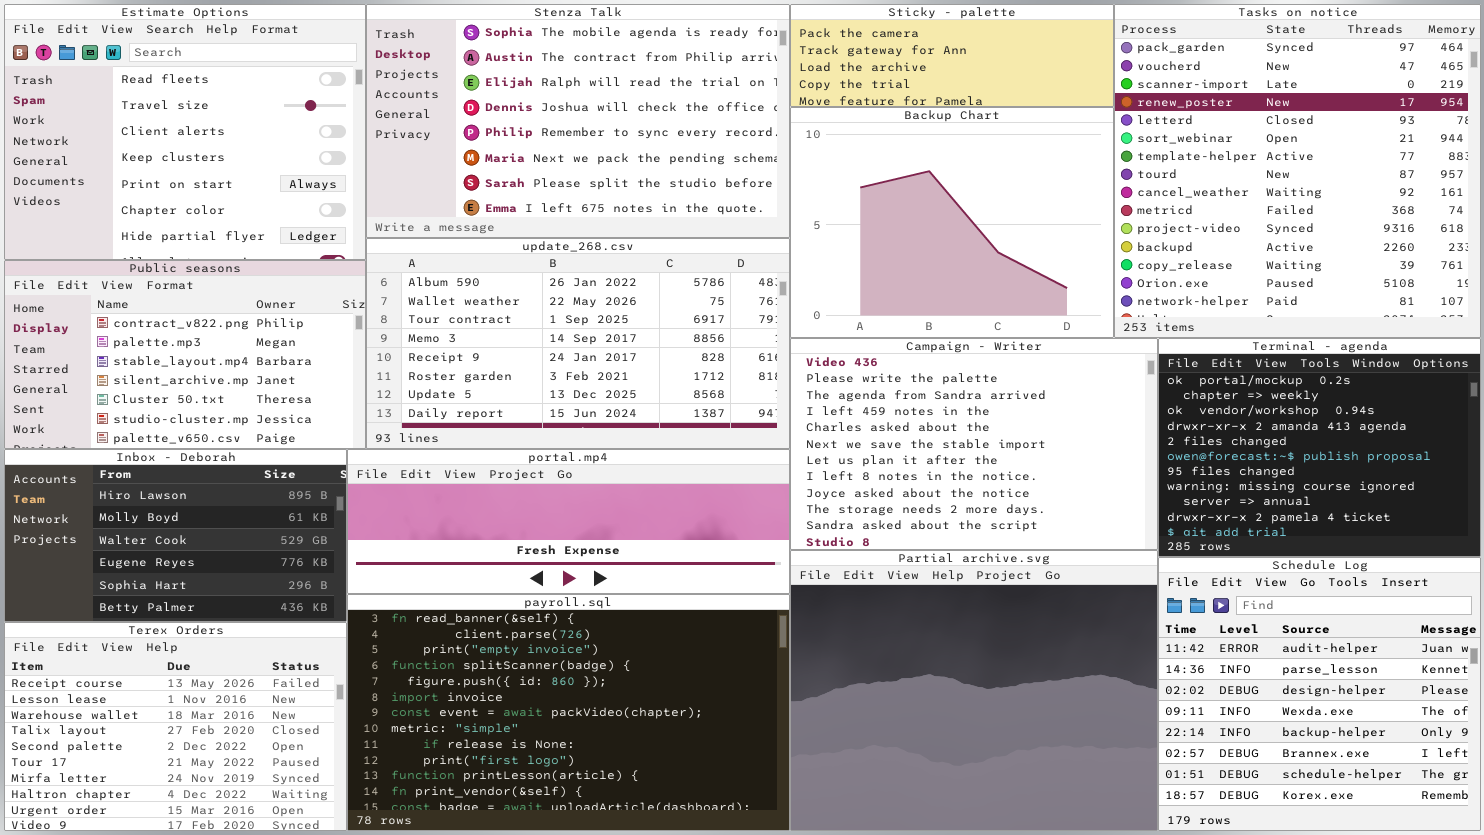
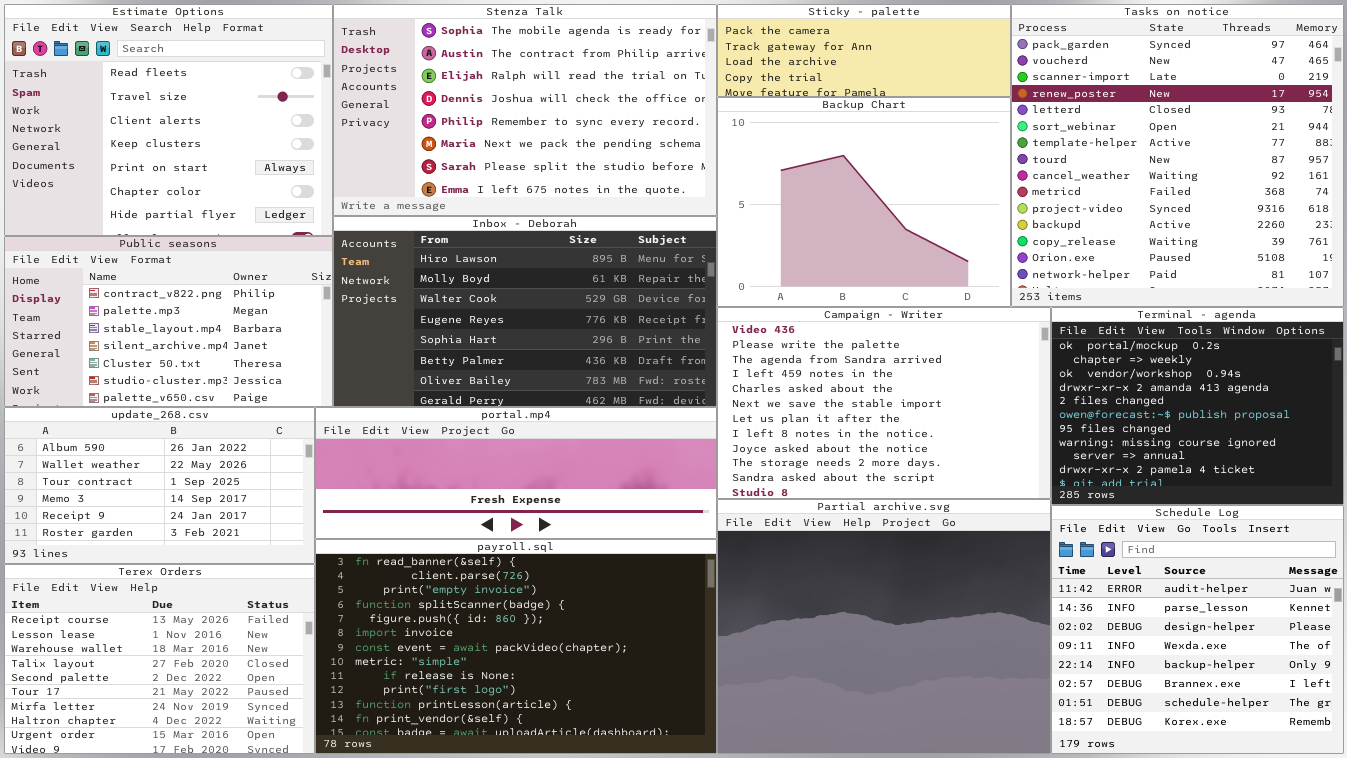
update_268.csv: [366,238,790,449] -> [4,407,315,564], moved, resized
Inbox - Deborah: [4,449,347,622] -> [333,216,717,407], moved, resized

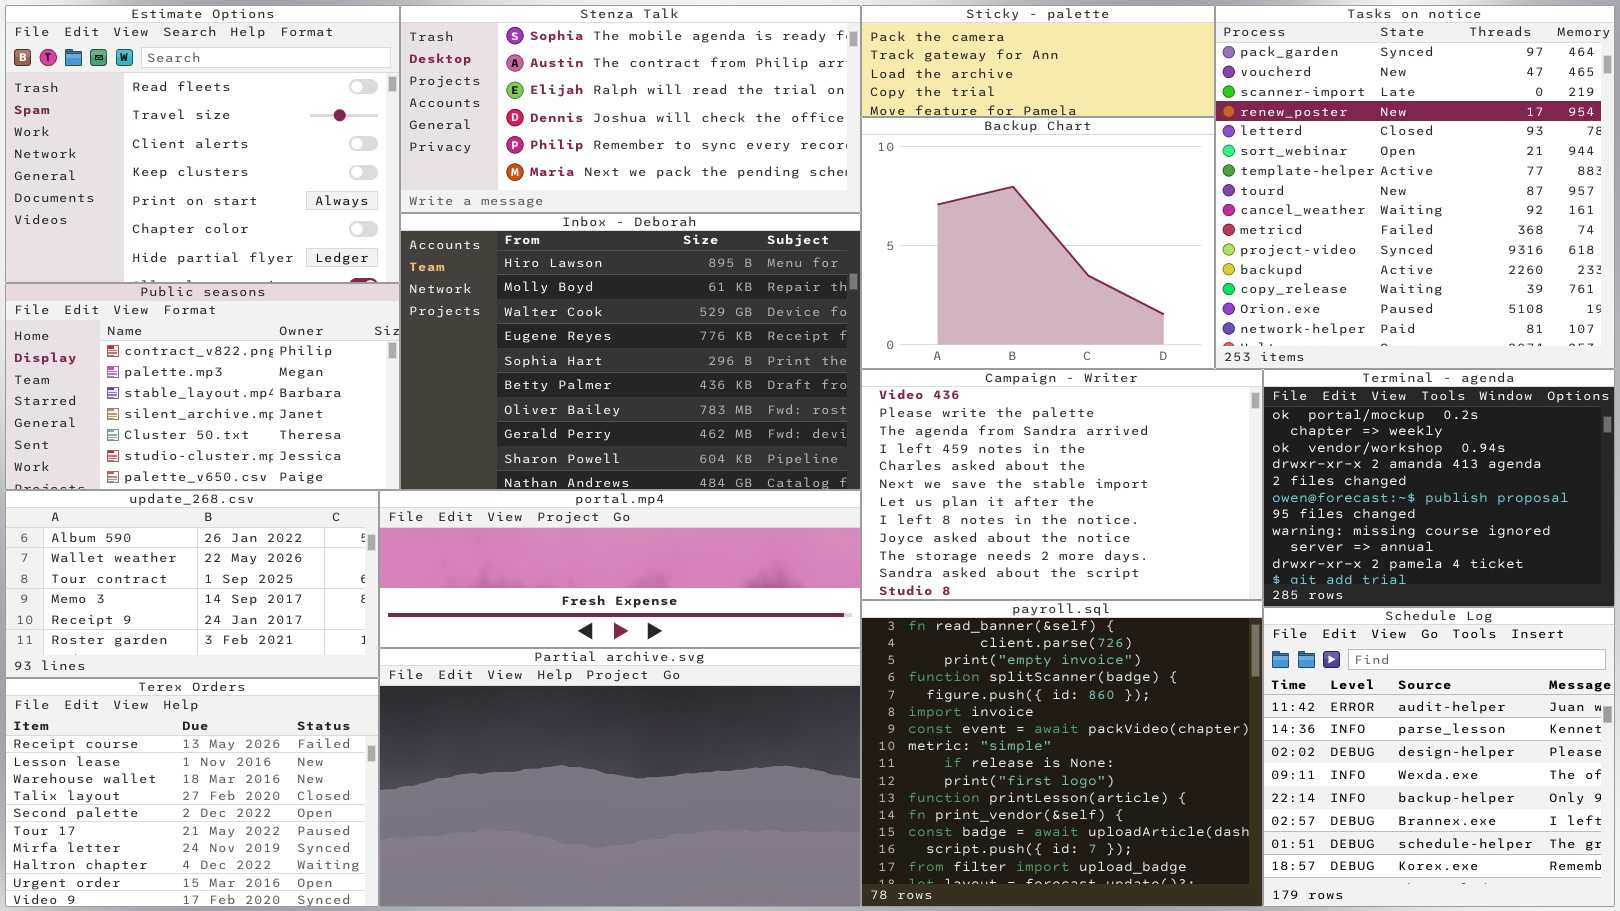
Stenza Talk: [333,4,717,216] -> [400,5,861,213], resized
Inbox - Deborah: [333,216,717,407] -> [400,213,861,490], resized
Partial archive.svg: [717,499,1051,754] -> [379,648,861,907], moved, resized
payroll.sql: [315,539,717,754] -> [861,600,1263,907], moved, resized

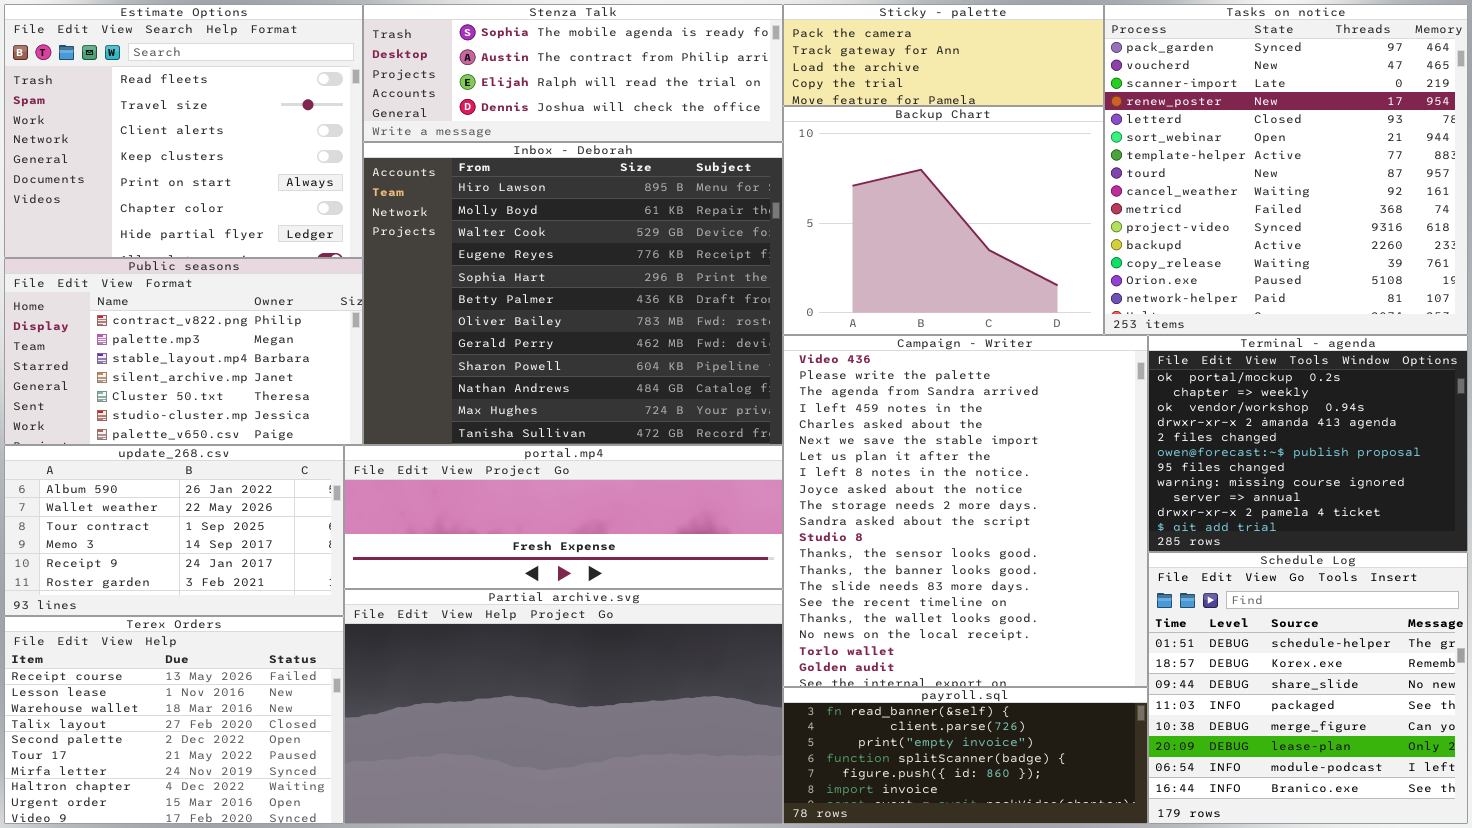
Stenza Talk: [400,5,861,213] -> [363,4,783,142], resized
Inbox - Deborah: [400,213,861,490] -> [363,142,783,445], resized
Campaign - Writer: [861,369,1263,600] -> [783,335,1148,687], resized
payroll.sql: [861,600,1263,907] -> [783,687,1148,824], resized
Schedule Log: [1263,607,1615,907] -> [1148,552,1468,824], scrolled down 6 rows

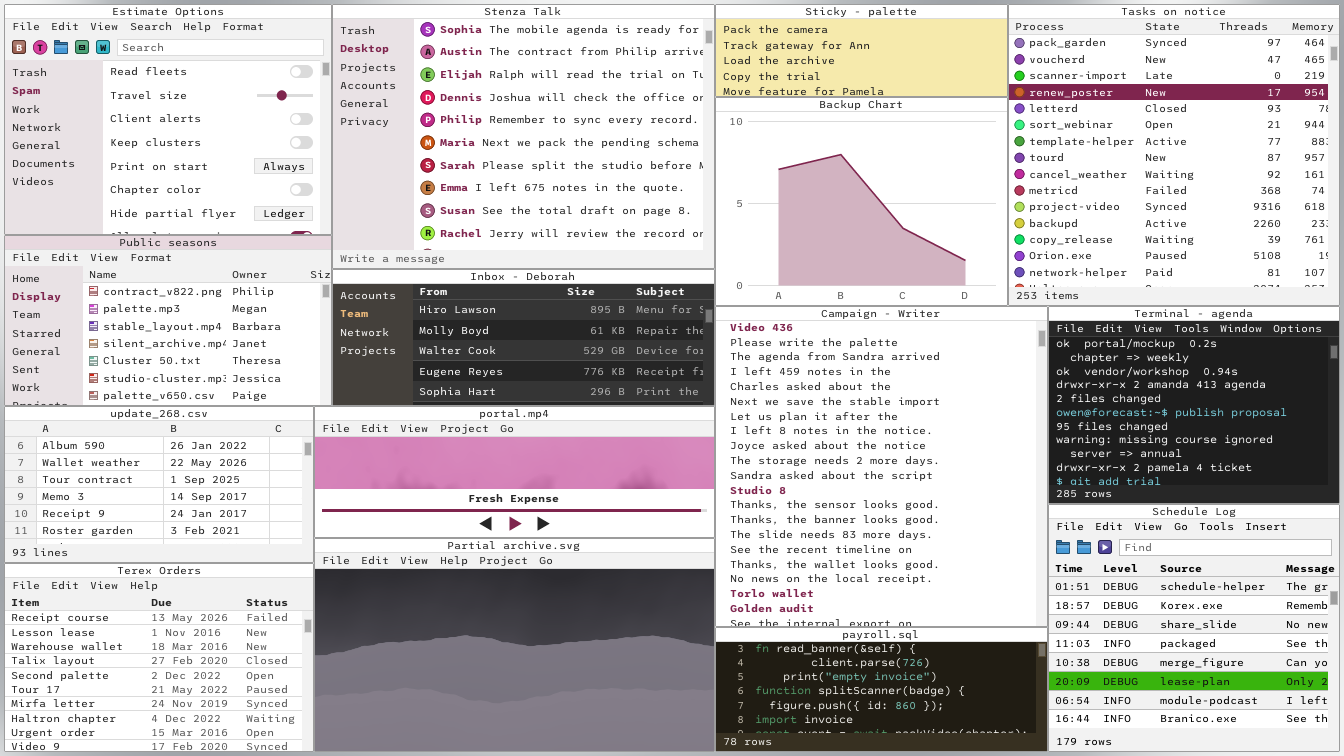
Stenza Talk: [363,4,783,142] -> [332,4,715,269], resized
Inbox - Deborah: [363,142,783,445] -> [332,269,715,406], resized

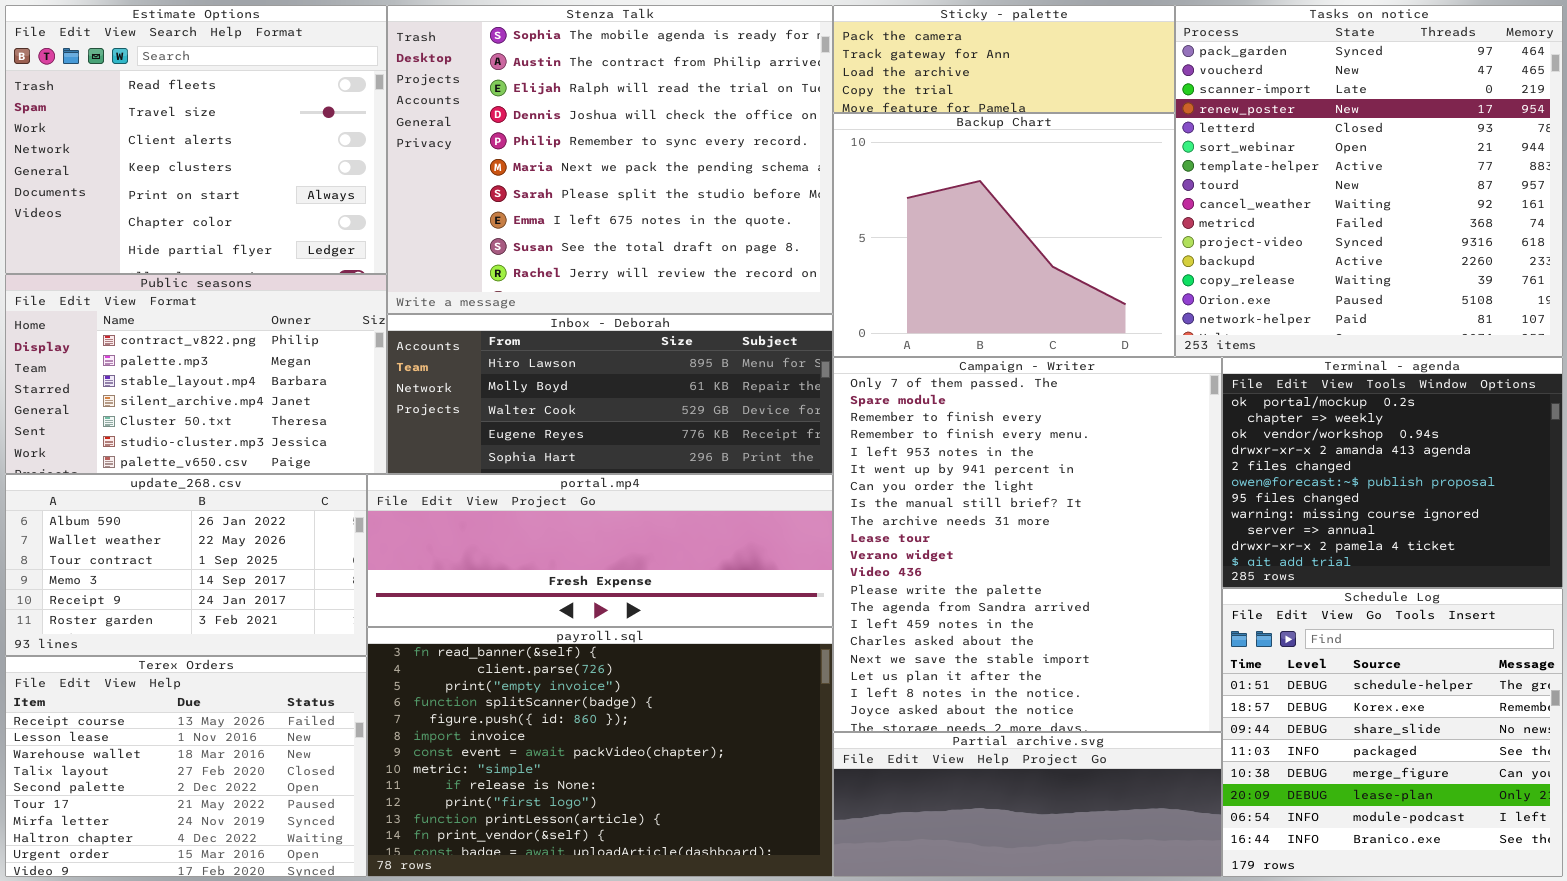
Campaign - Writer: [715,306,1048,627] -> [833,357,1222,732], scrolled up 11 rows
Partial archive.svg: [314,538,715,752] -> [833,732,1222,877], moved, resized
payroll.sql: [715,627,1048,752] -> [367,627,833,877], moved, resized

